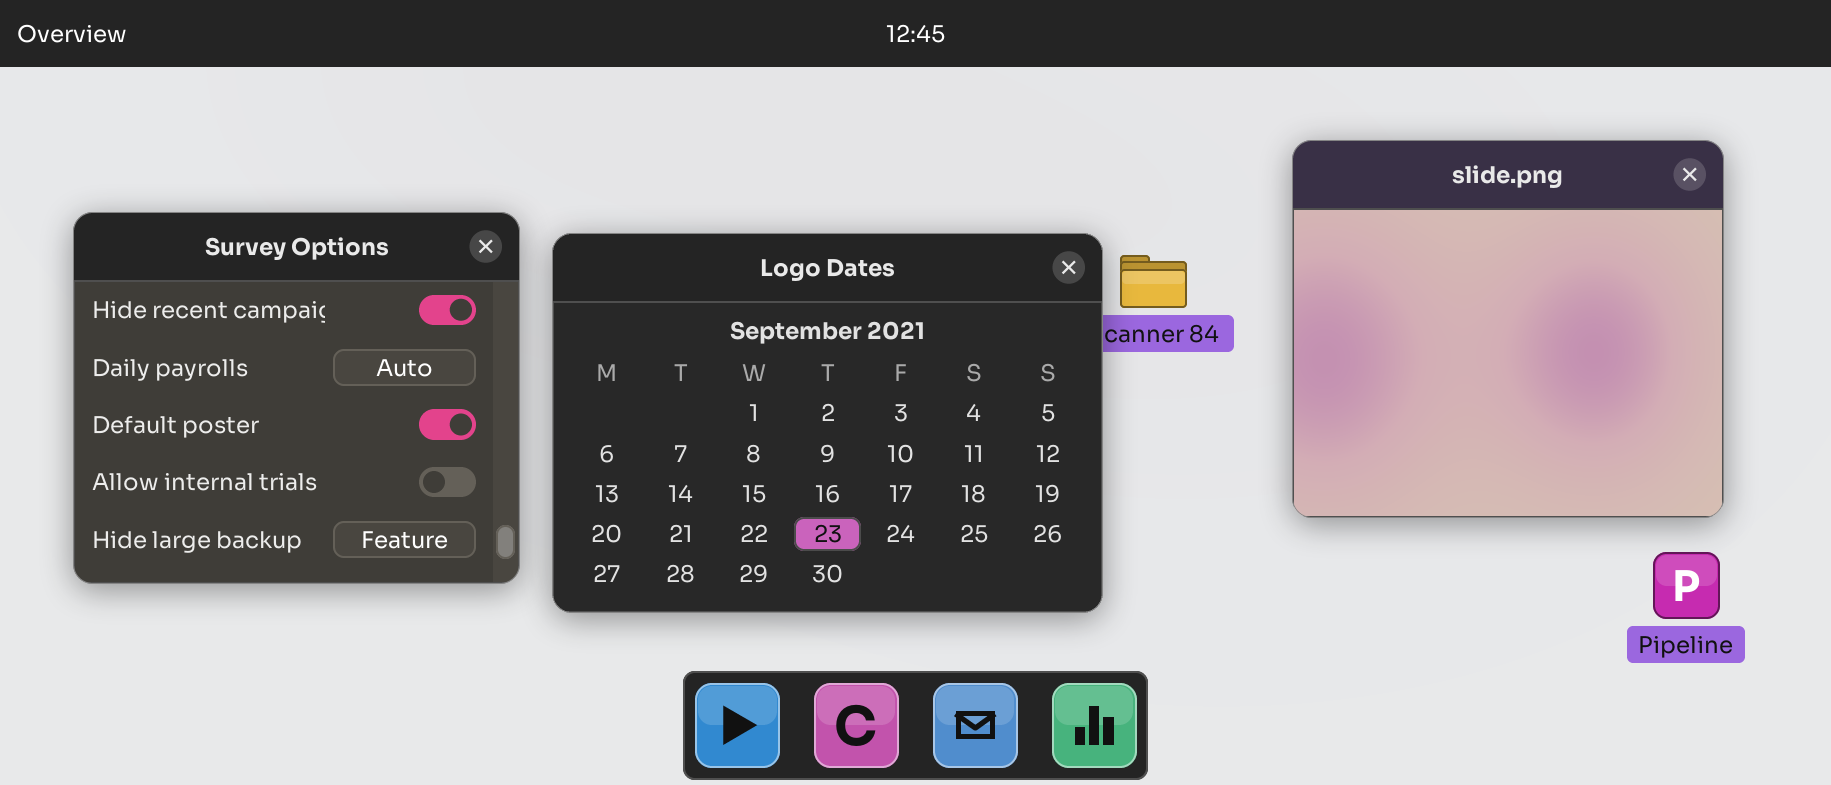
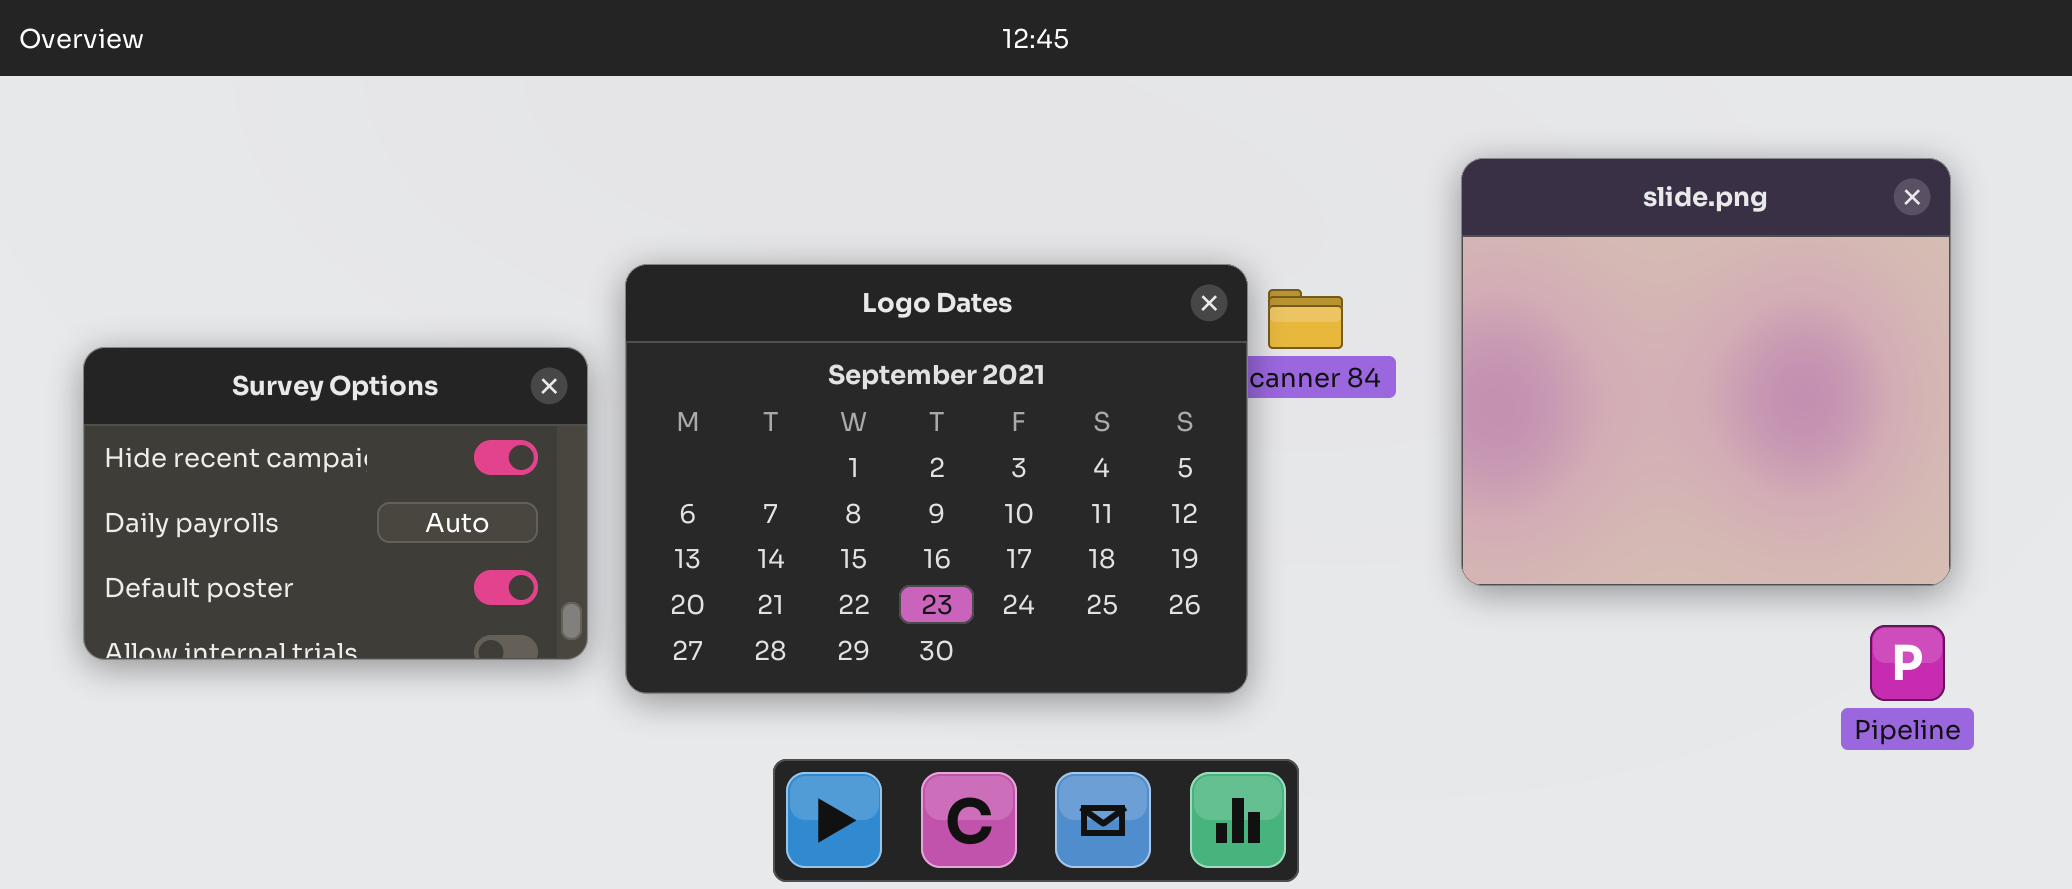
Survey Options: [73,212,520,584] -> [83,347,588,660], resized

